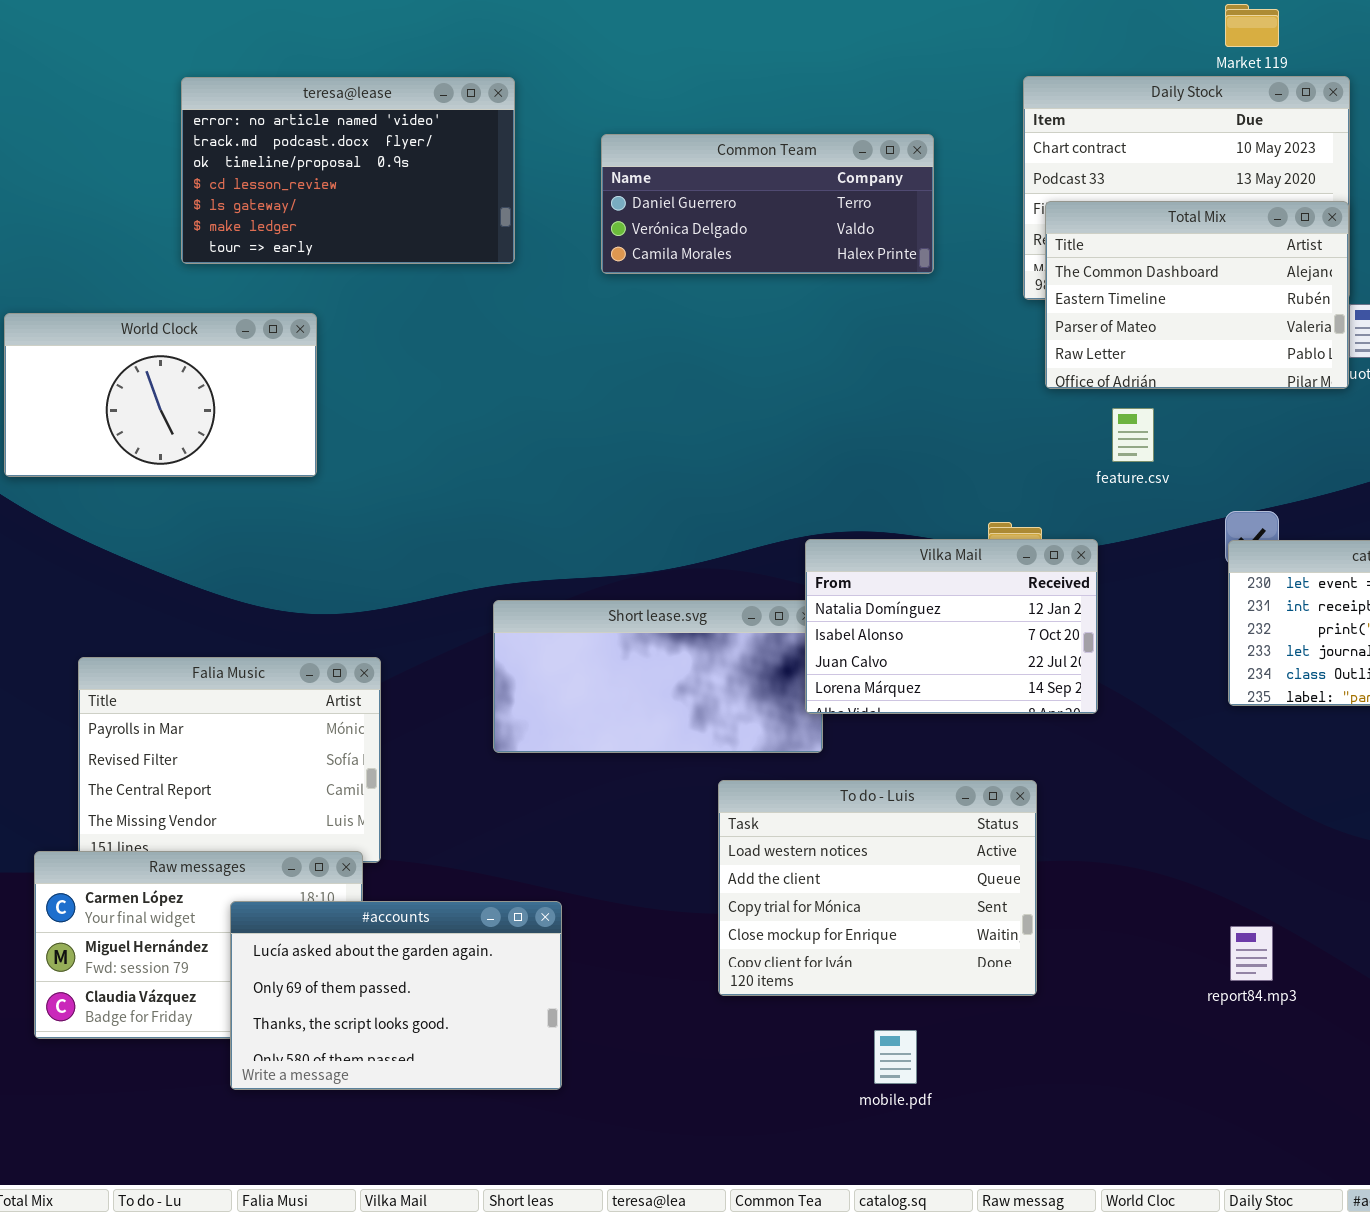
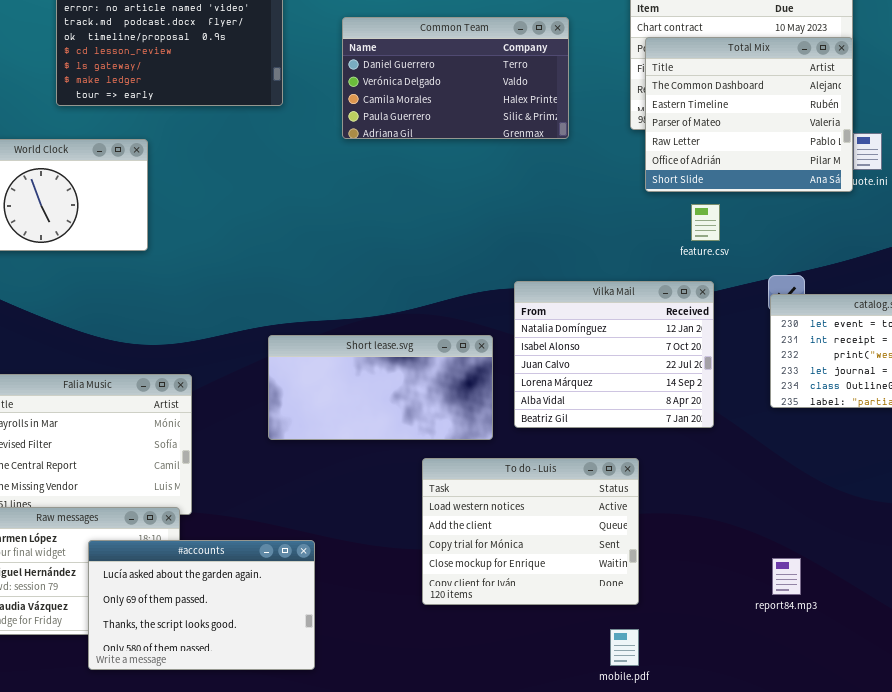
Common Team: [601,134,934,274] -> [342,17,569,139], resized
Total Mix: [1045,201,1349,389] -> [645,37,853,192], resized
Vilka Mail: [805,539,1098,714] -> [514,281,714,428], moved, resized
mobile.pdf: [874,1030,917,1084] -> [610,629,639,666], moved

